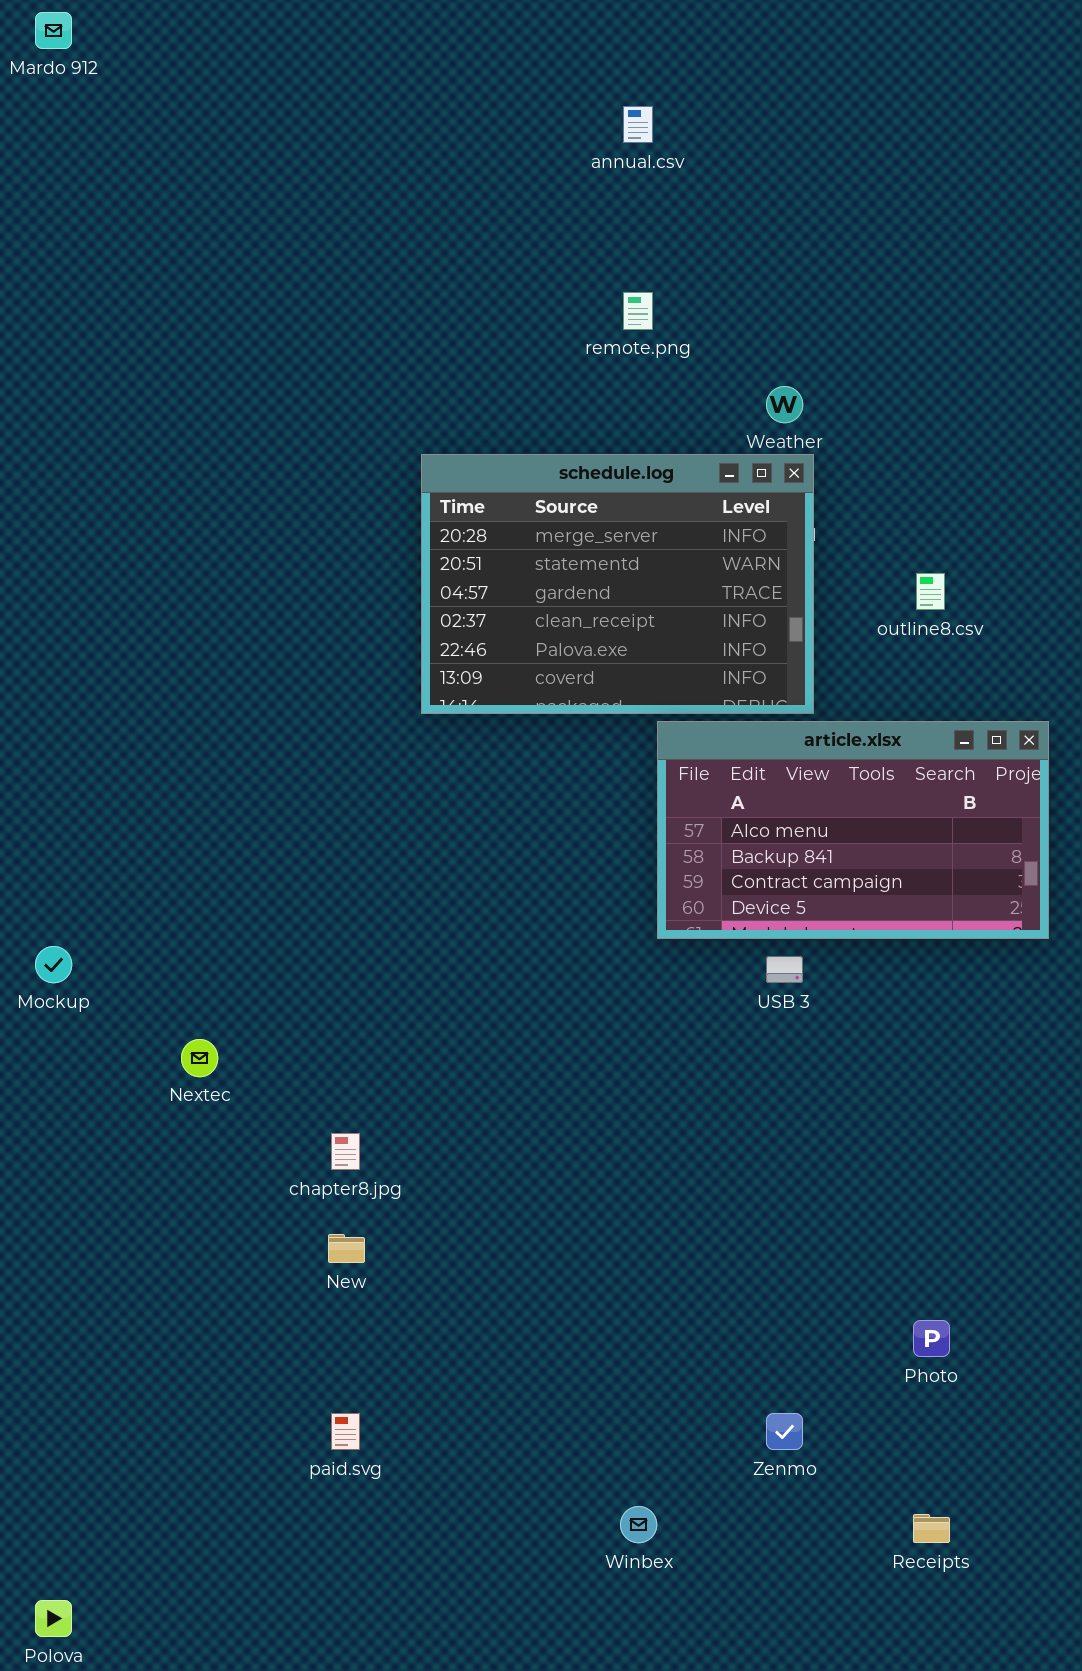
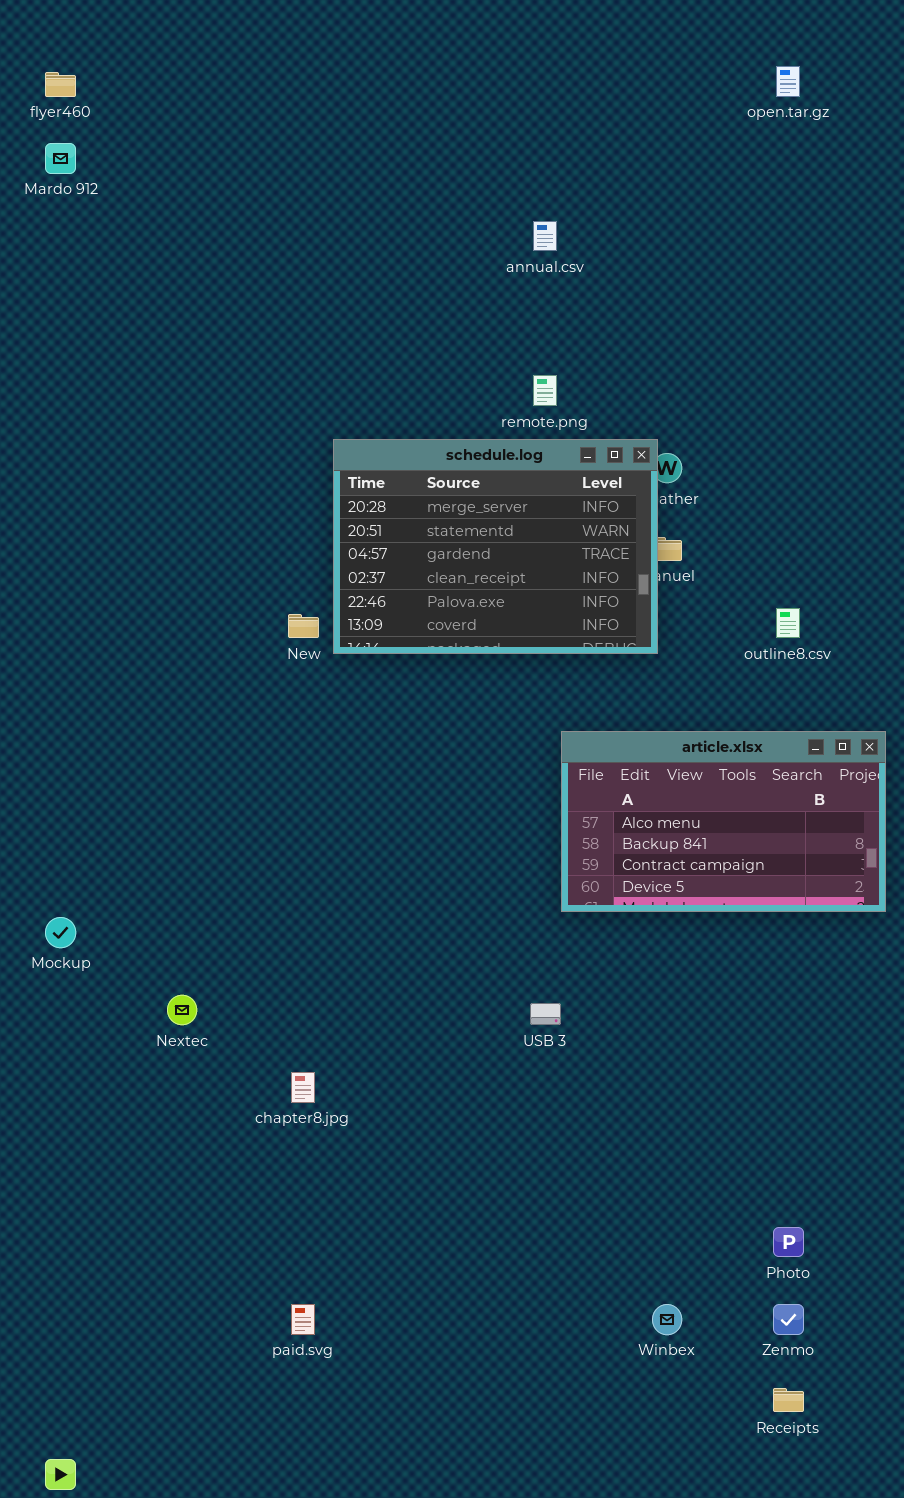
schedule.log: [421,454,814,714] -> [333,439,658,654], moved
USB 3: [766,956,803,983] -> [530,1003,561,1025], moved
New: [328,1234,365,1263] -> [288,614,319,638], moved
Zenmo: [766,1413,803,1450] -> [773,1304,804,1335], moved
Winbex: [620,1506,657,1543] -> [652,1304,682,1335], moved

